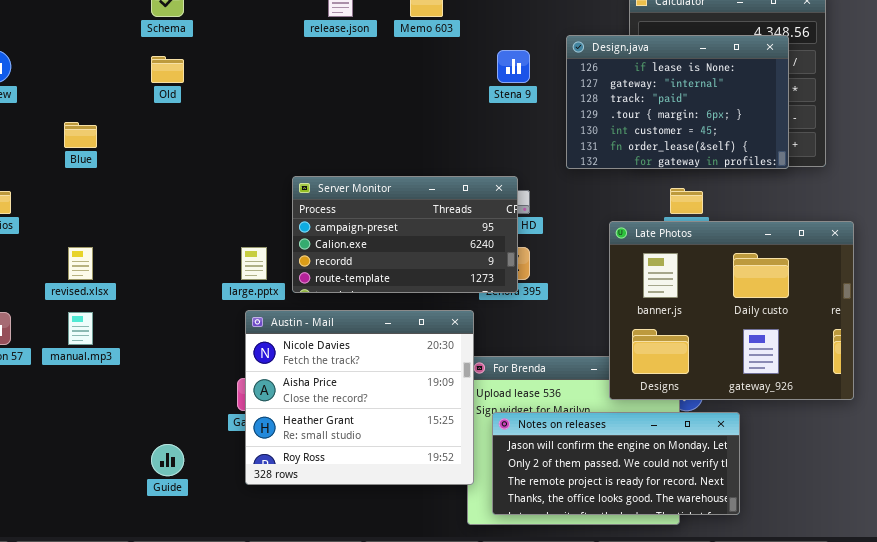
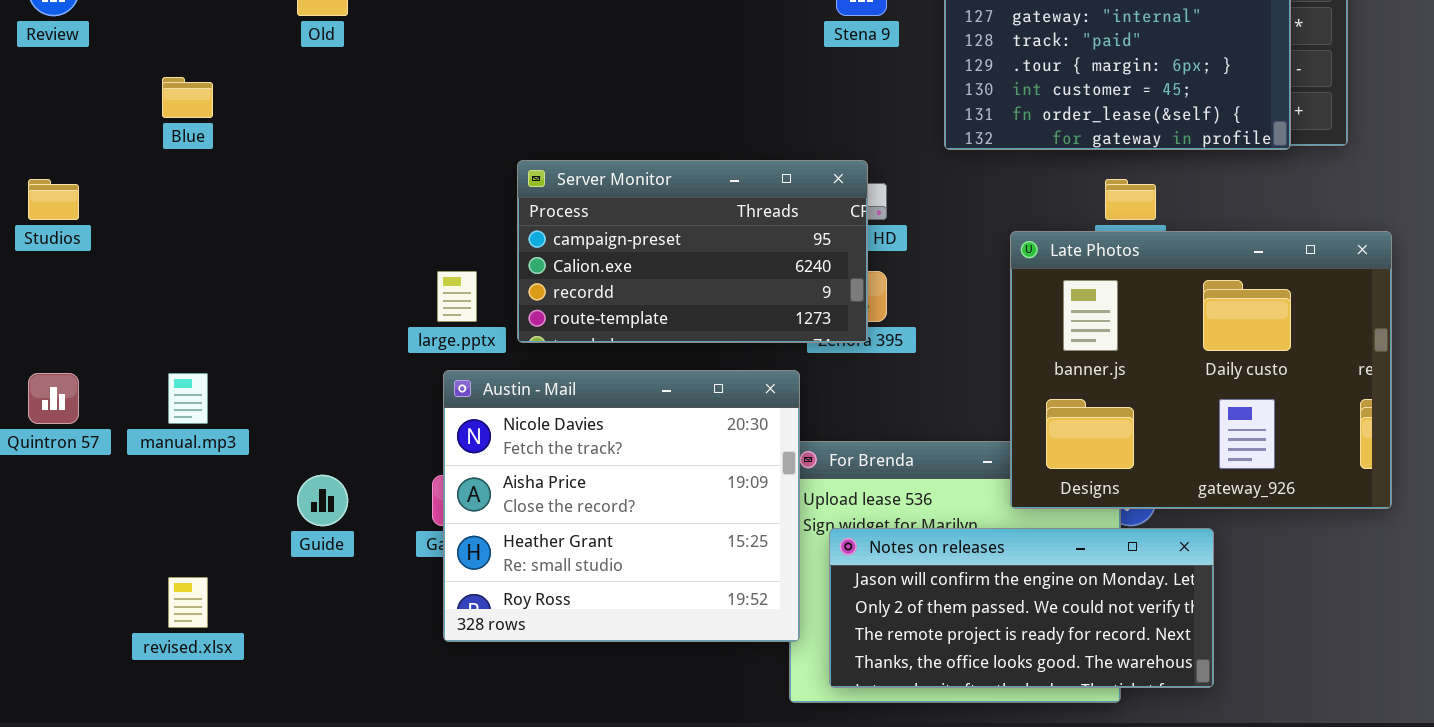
revised.xlsx: [68,247,93,280] -> [168,577,208,628], moved
Guide: [151,444,184,476] -> [297,475,348,526], moved

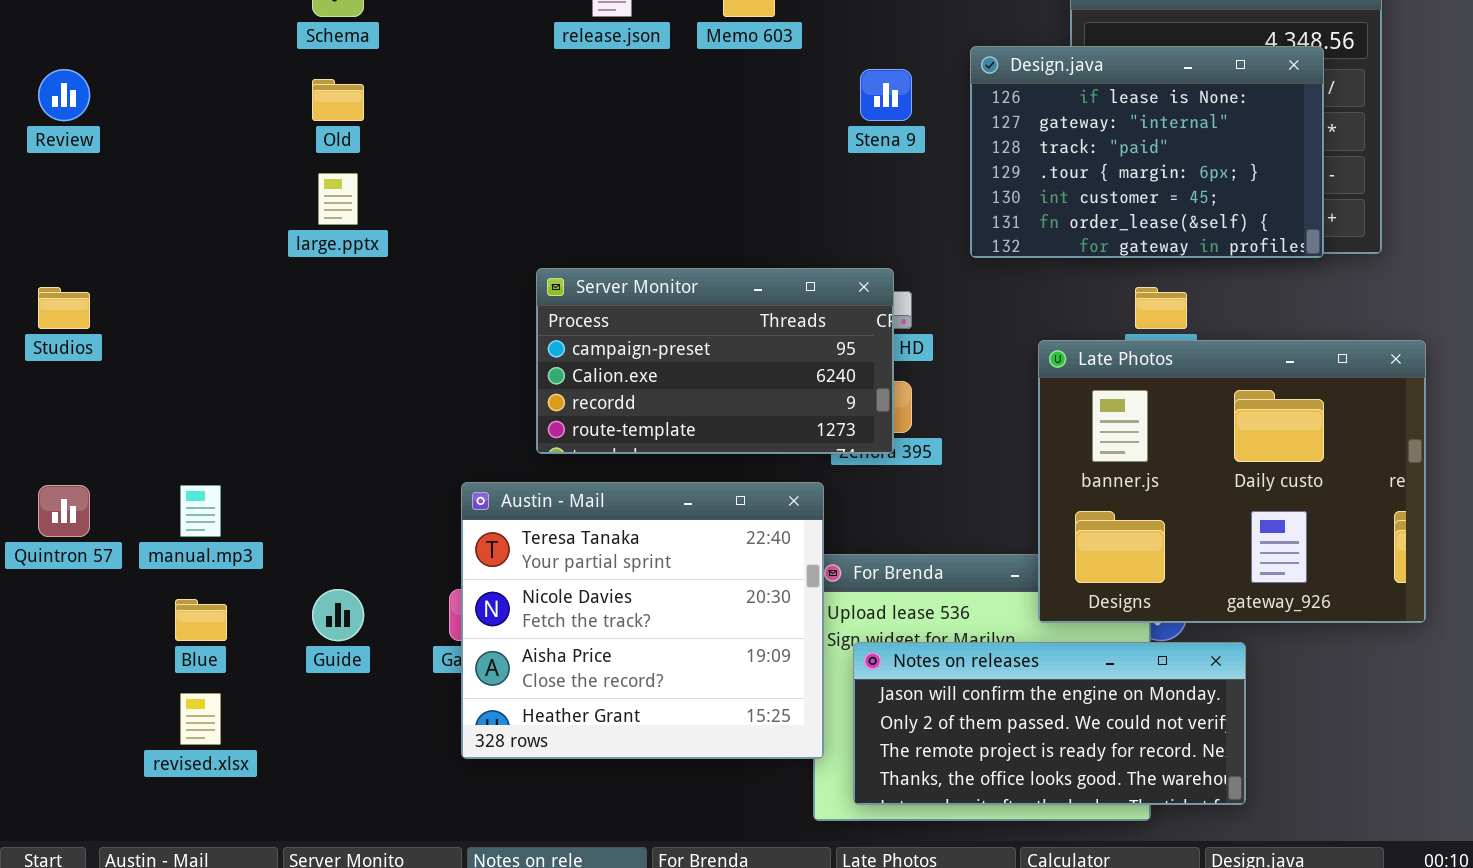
Blue: [162,77,213,118] -> [175,599,227,641], moved
large.pptx: [437,271,477,322] -> [318,173,358,225], moved
Austin - Mail: [443,370,800,642] -> [461,482,824,759], scrolled up 1 row

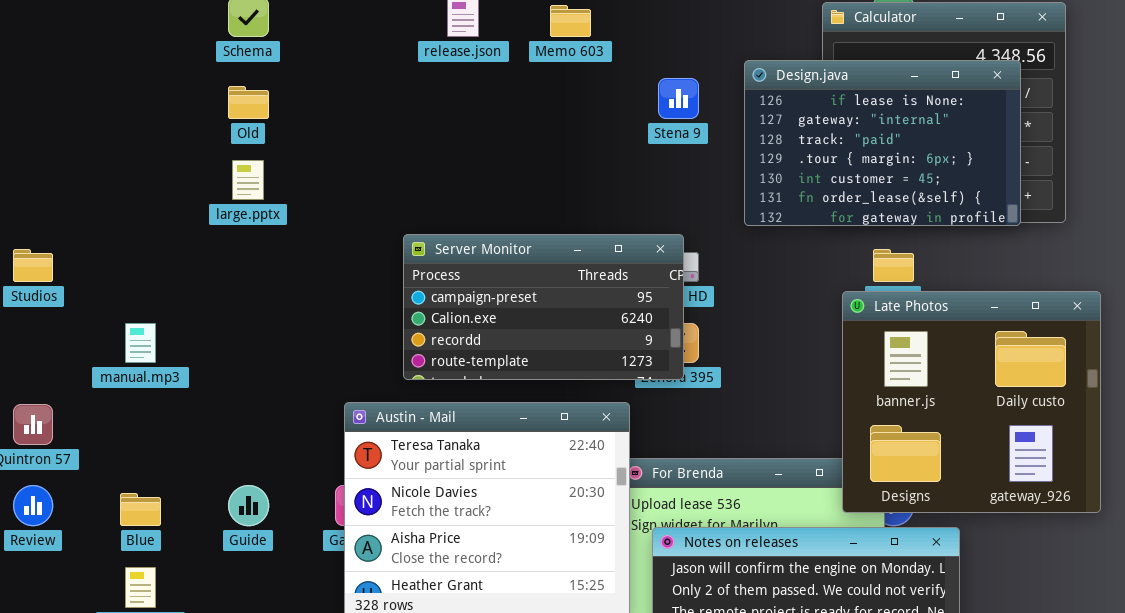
Review: [38,69,90,121] -> [13,485,53,526], moved
Late Photos: [1038,340,1426,623] -> [842,291,1101,513], resized
manual.mp3: [180,485,221,537] -> [125,323,156,363], moved

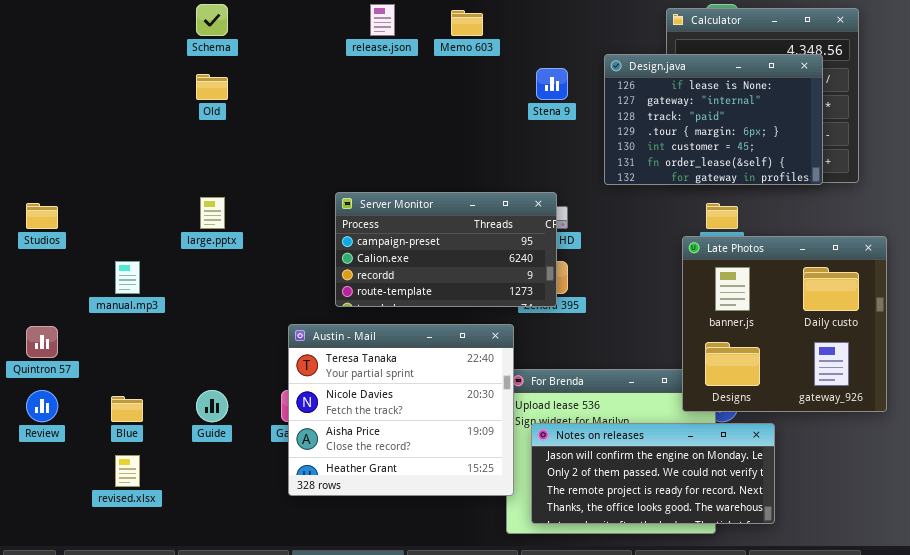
large.pptx: [232,160,264,200] -> [200,197,225,229], moved

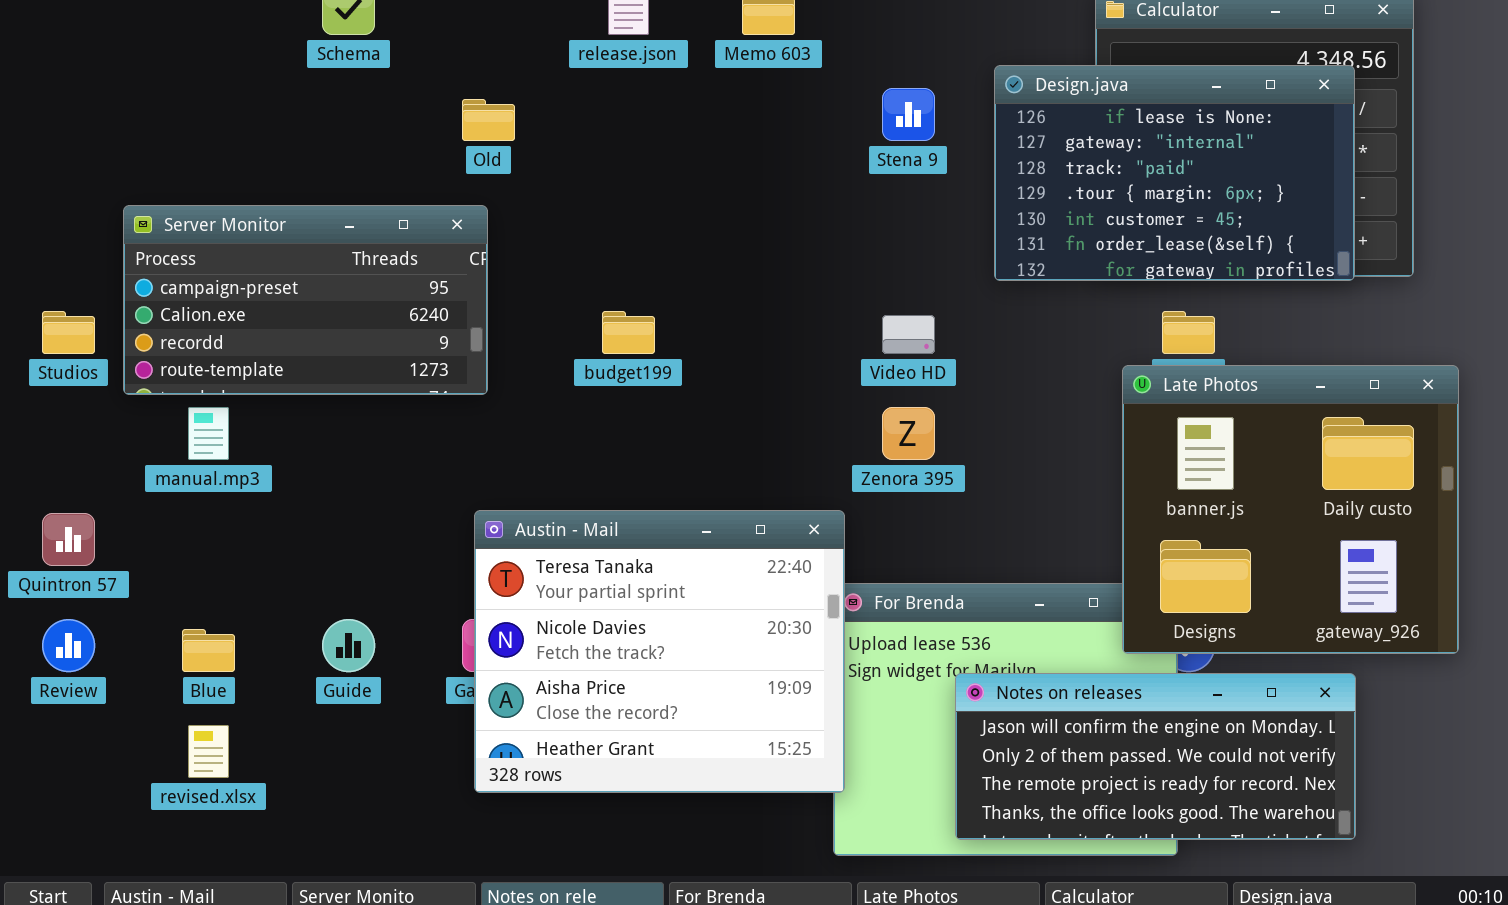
Old: [196,74,228,100] -> [462,99,515,141], moved
Server Monitor: [335,192,557,307] -> [123,205,488,395], moved
Notes on releases: [531,423,775,524] -> [955,673,1356,840], moved

